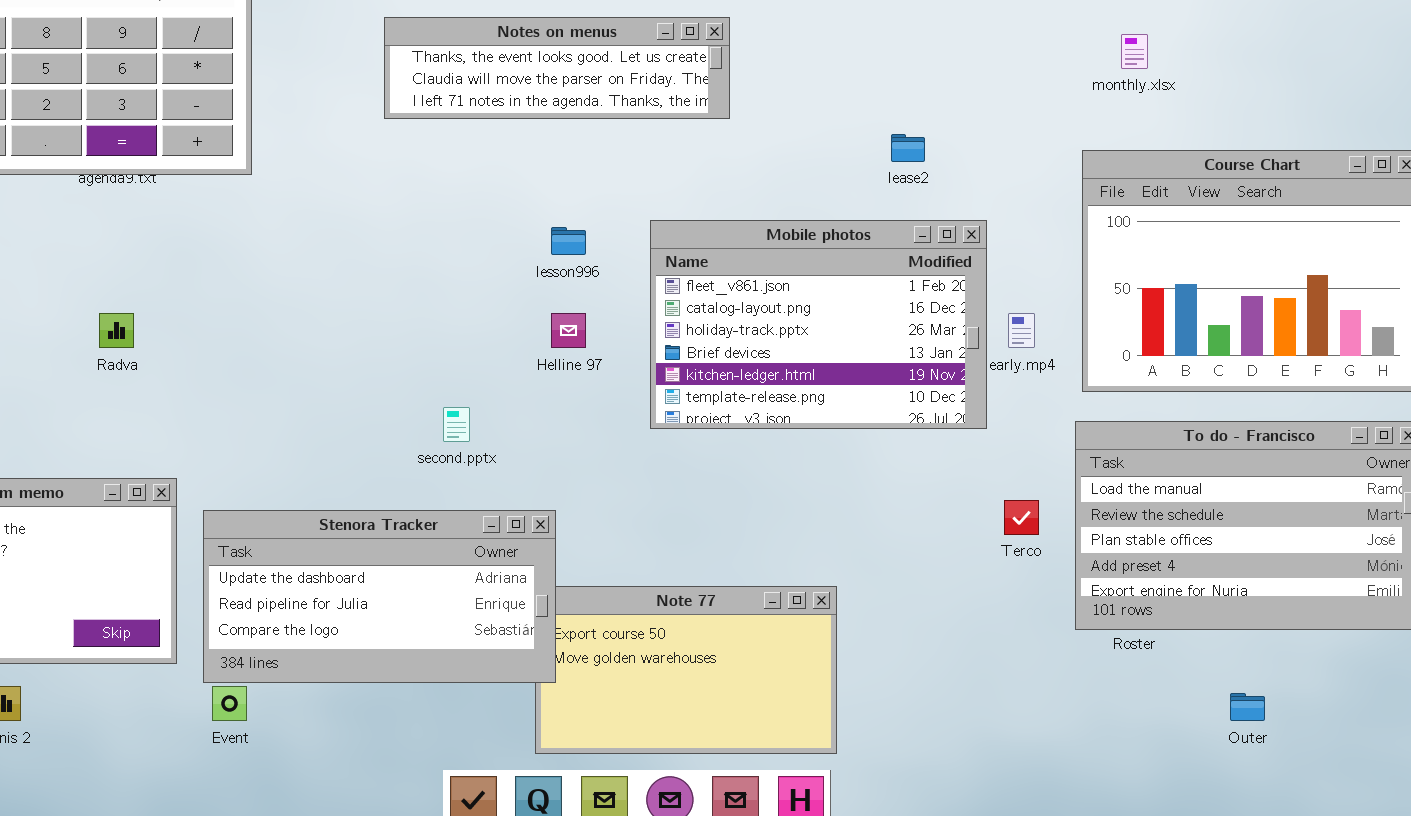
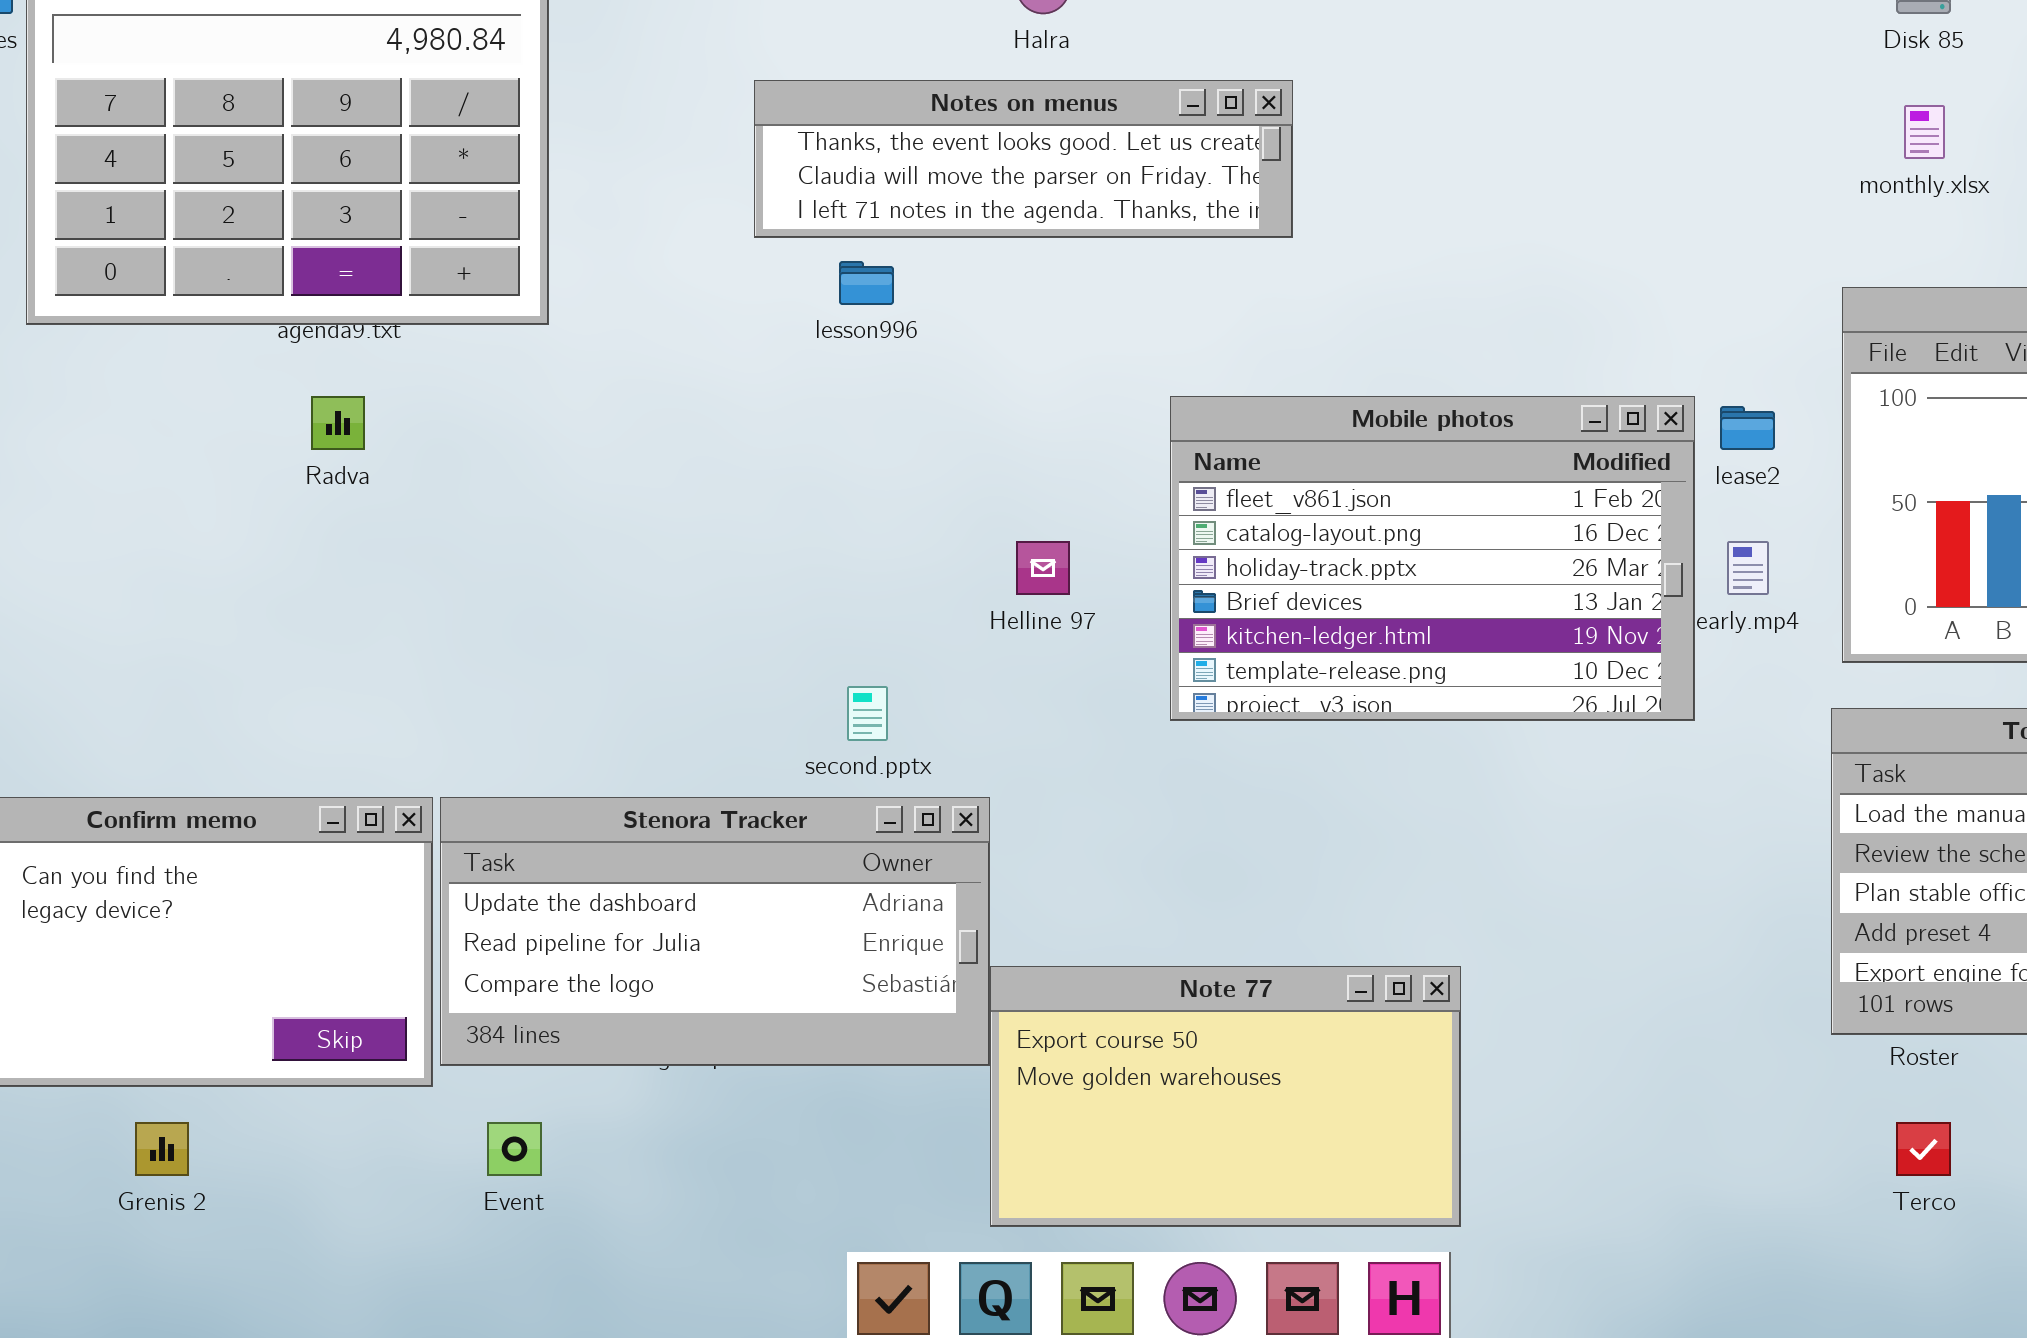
lease2: [891,134,925,162] -> [1720,406,1775,450], moved
lesson996: [551,227,586,255] -> [839,261,894,305], moved
Radva: [99,313,134,348] -> [311,396,365,450], moved
Terco: [1004,500,1039,535] -> [1896,1122,1951,1176], moved
Stenora Tracker: [203,510,556,683] -> [440,797,990,1066], moved

